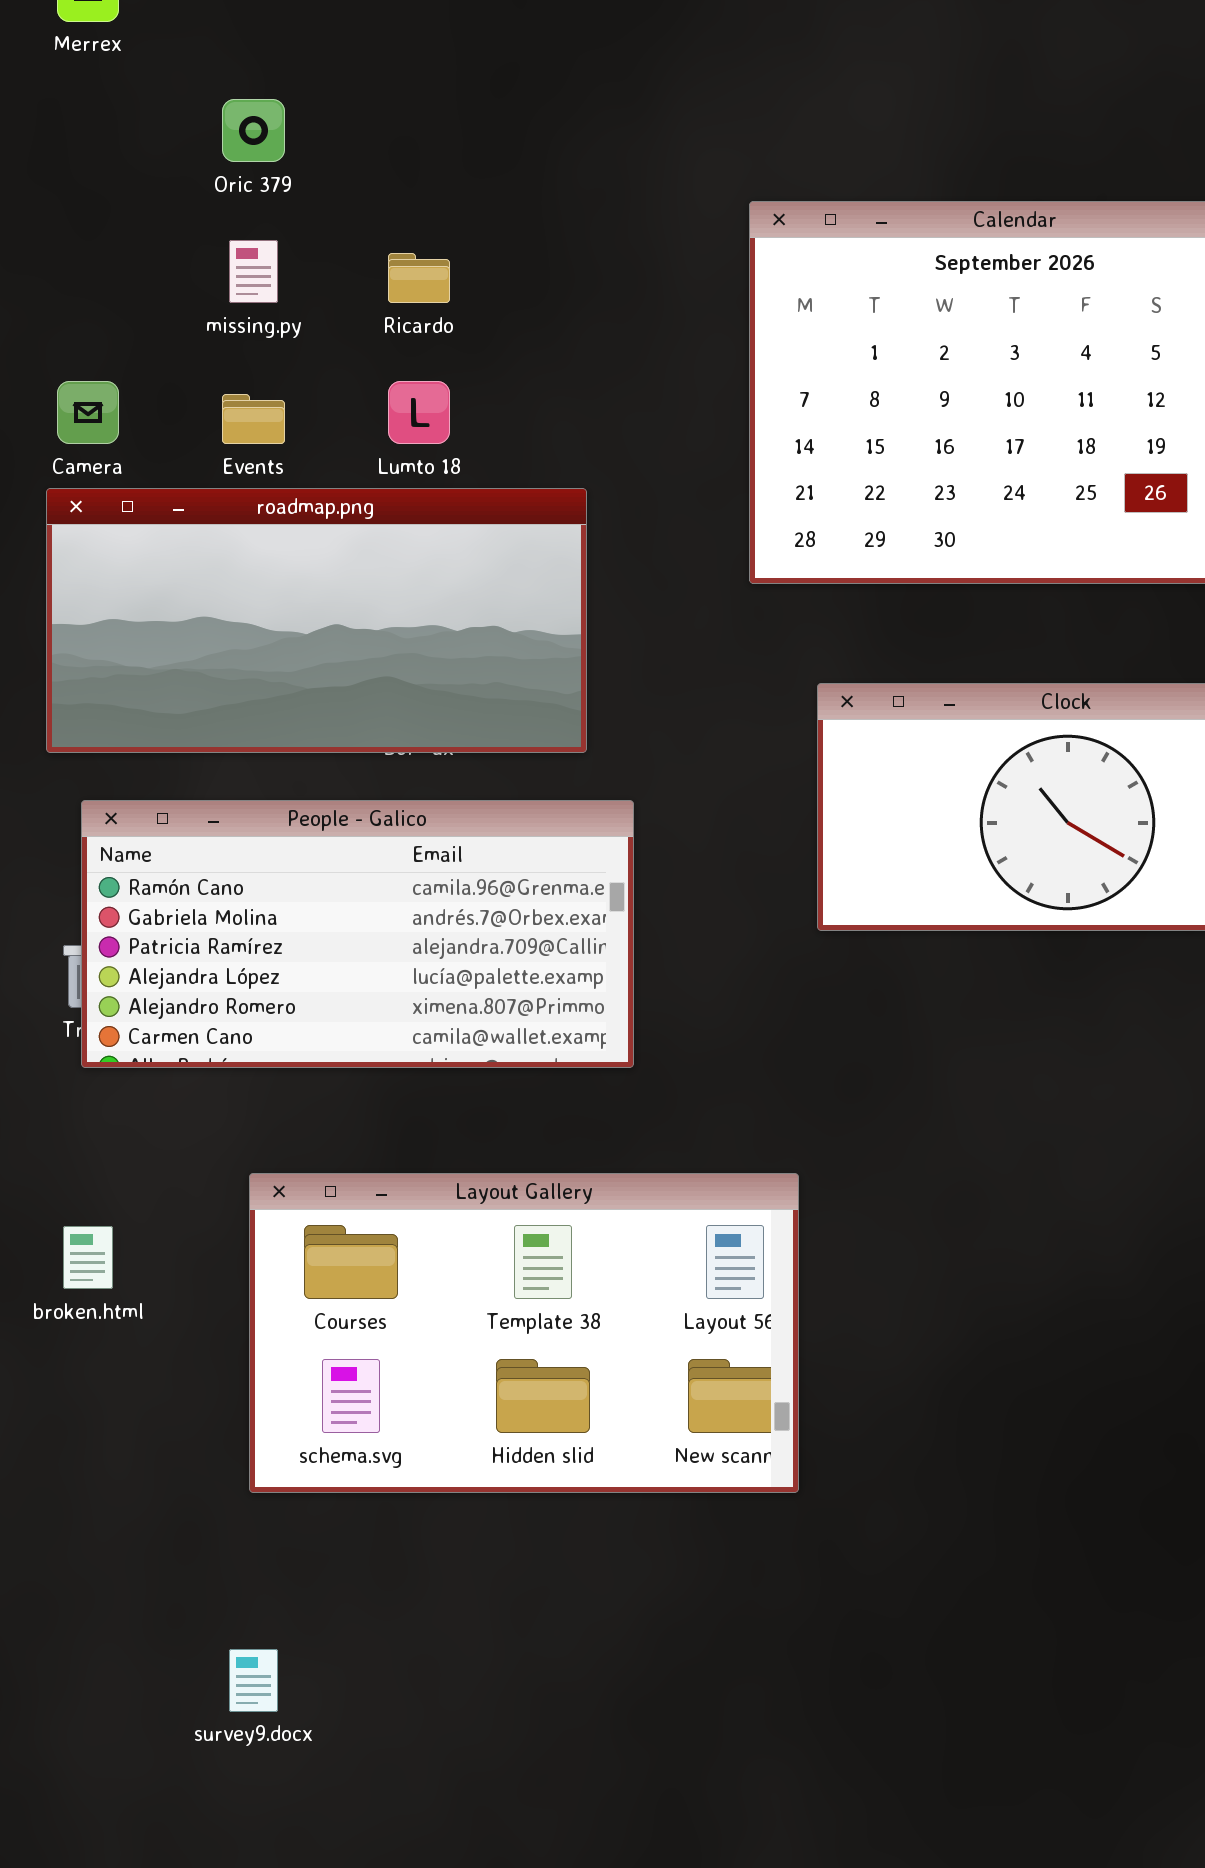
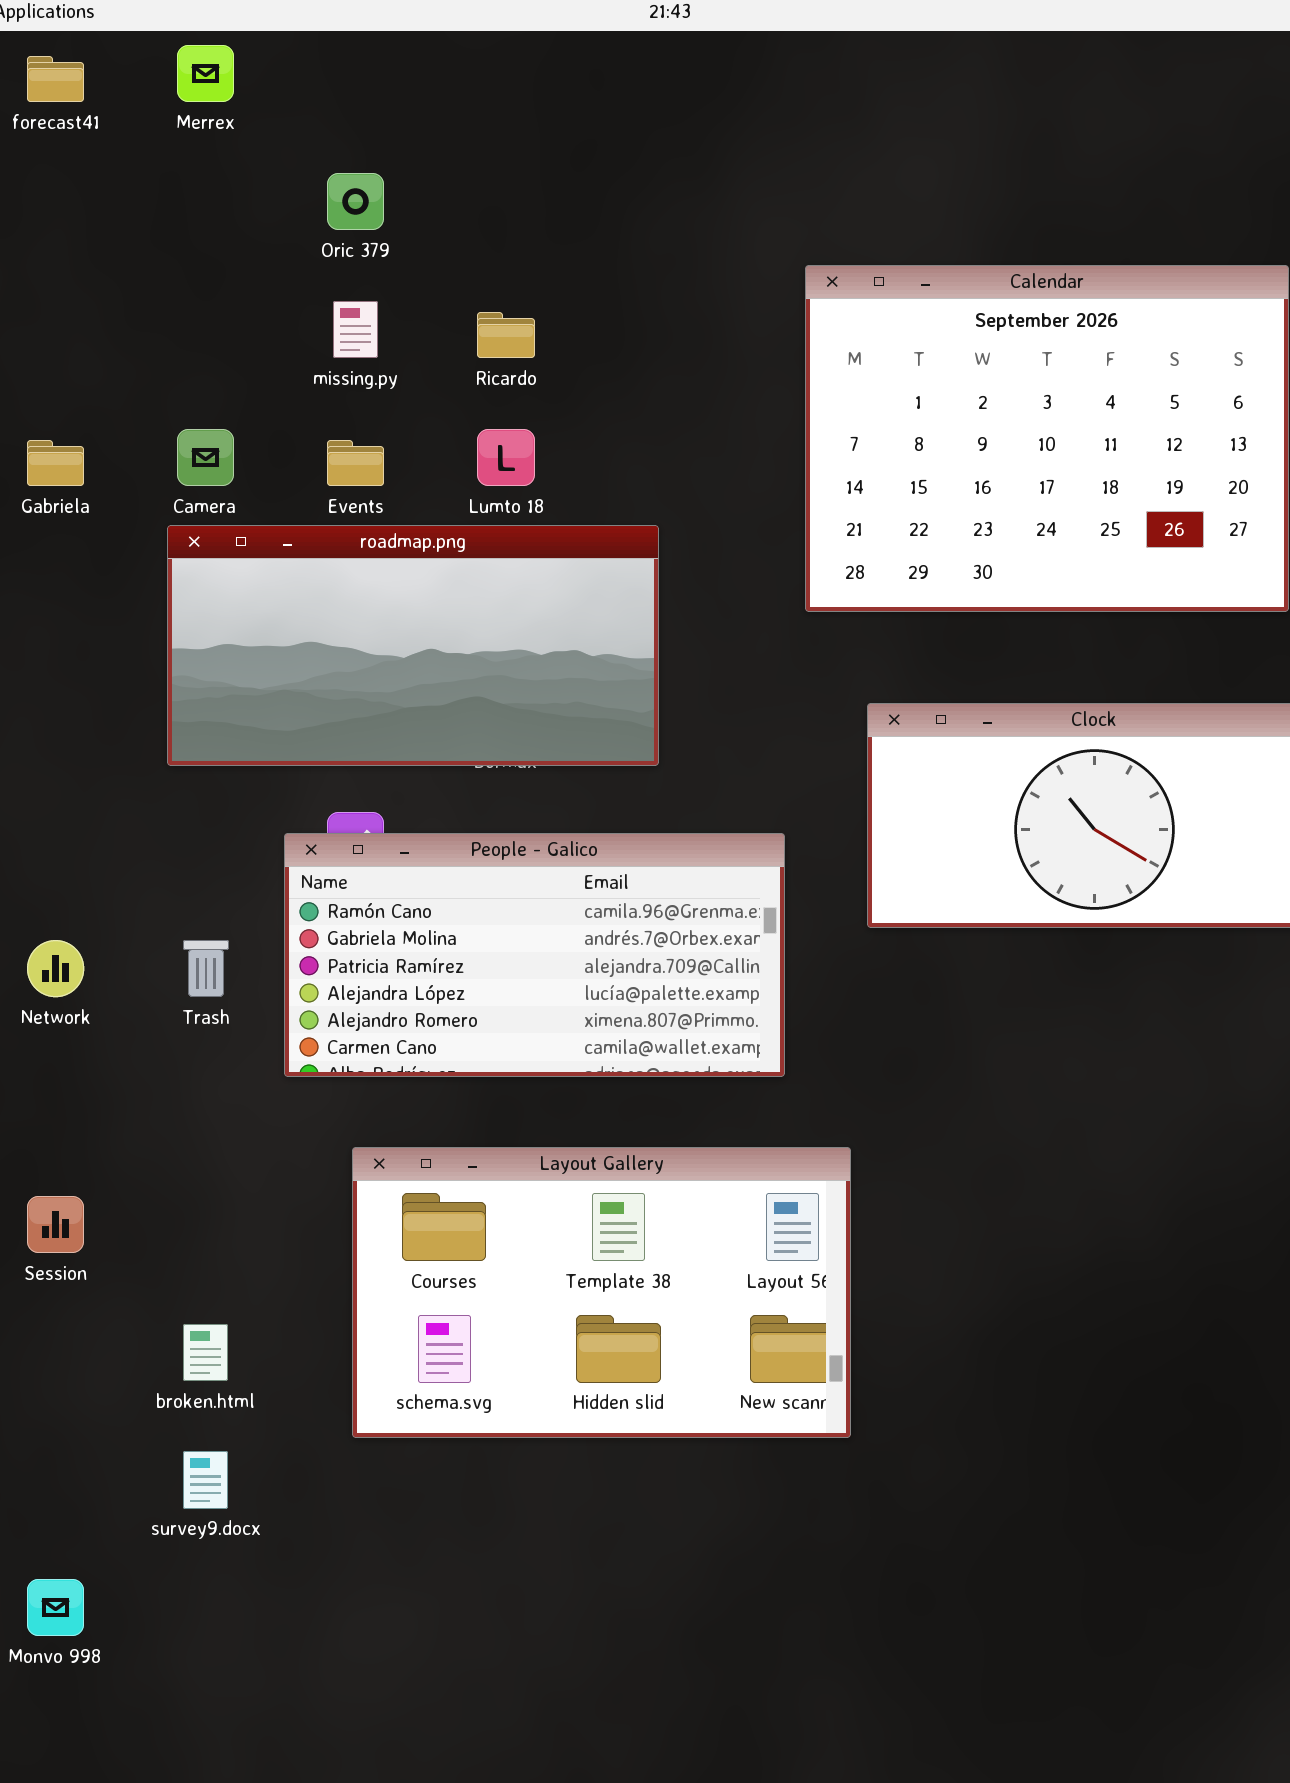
People - Galico: [81,800,634,1068] -> [284,833,785,1077], moved
broken.html: [63,1226,113,1289] -> [183,1324,228,1381], moved
survey9.docx: [229,1649,278,1712] -> [183,1451,228,1509], moved

